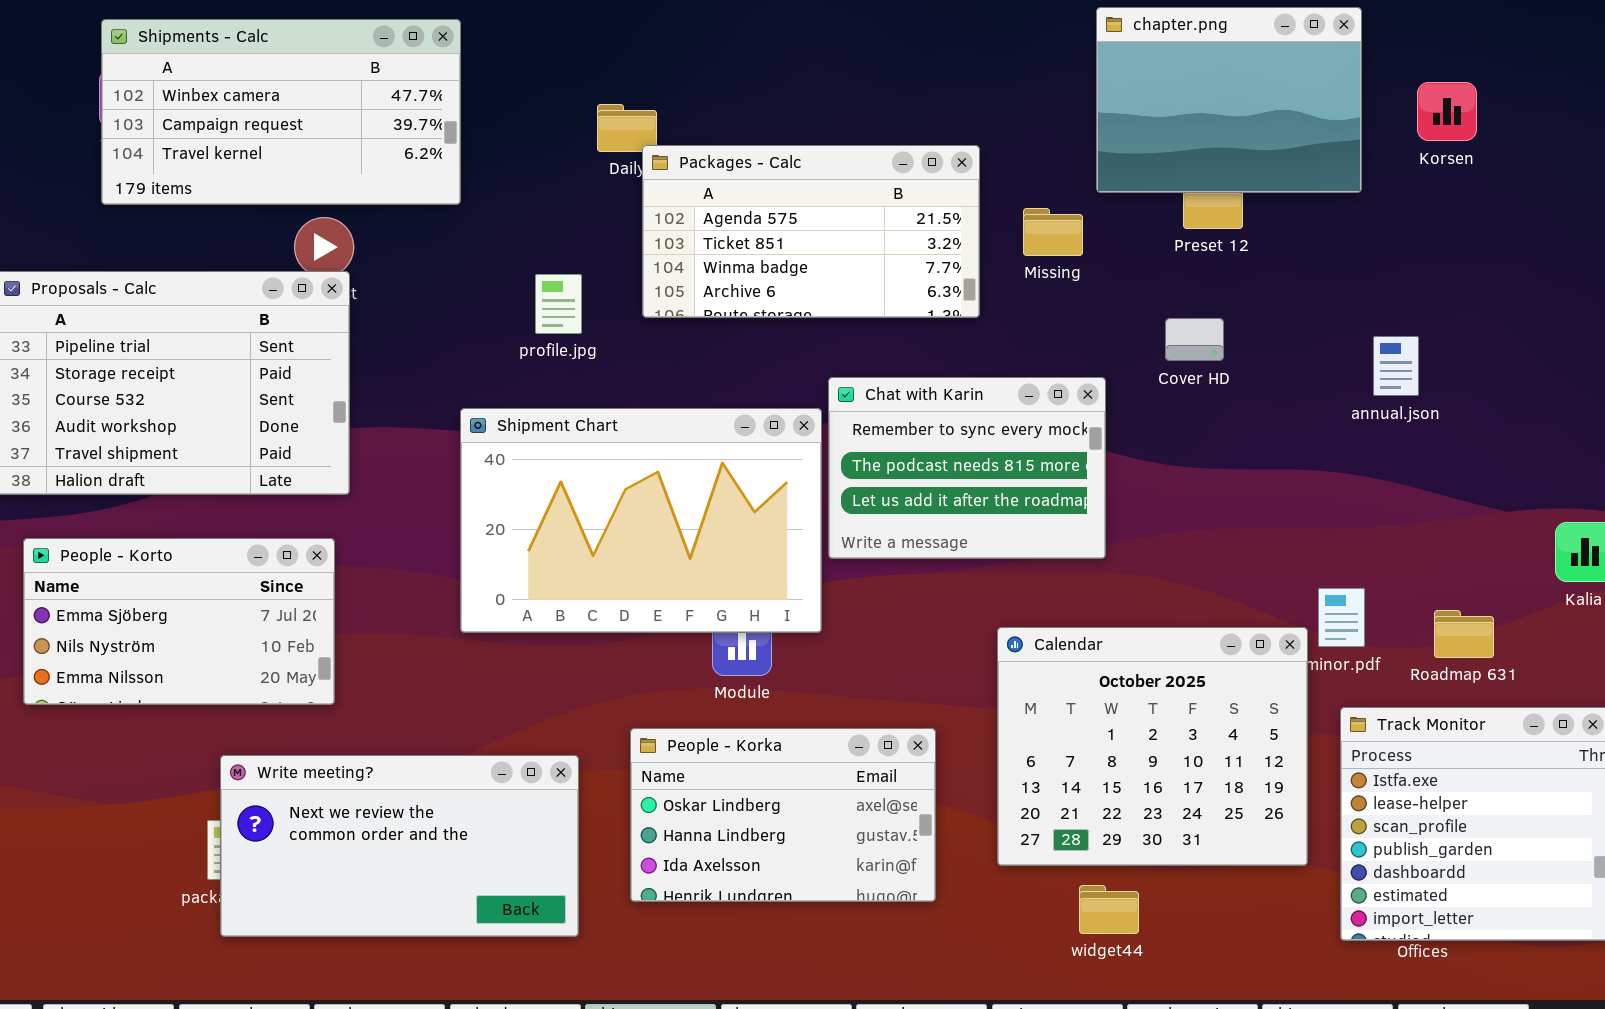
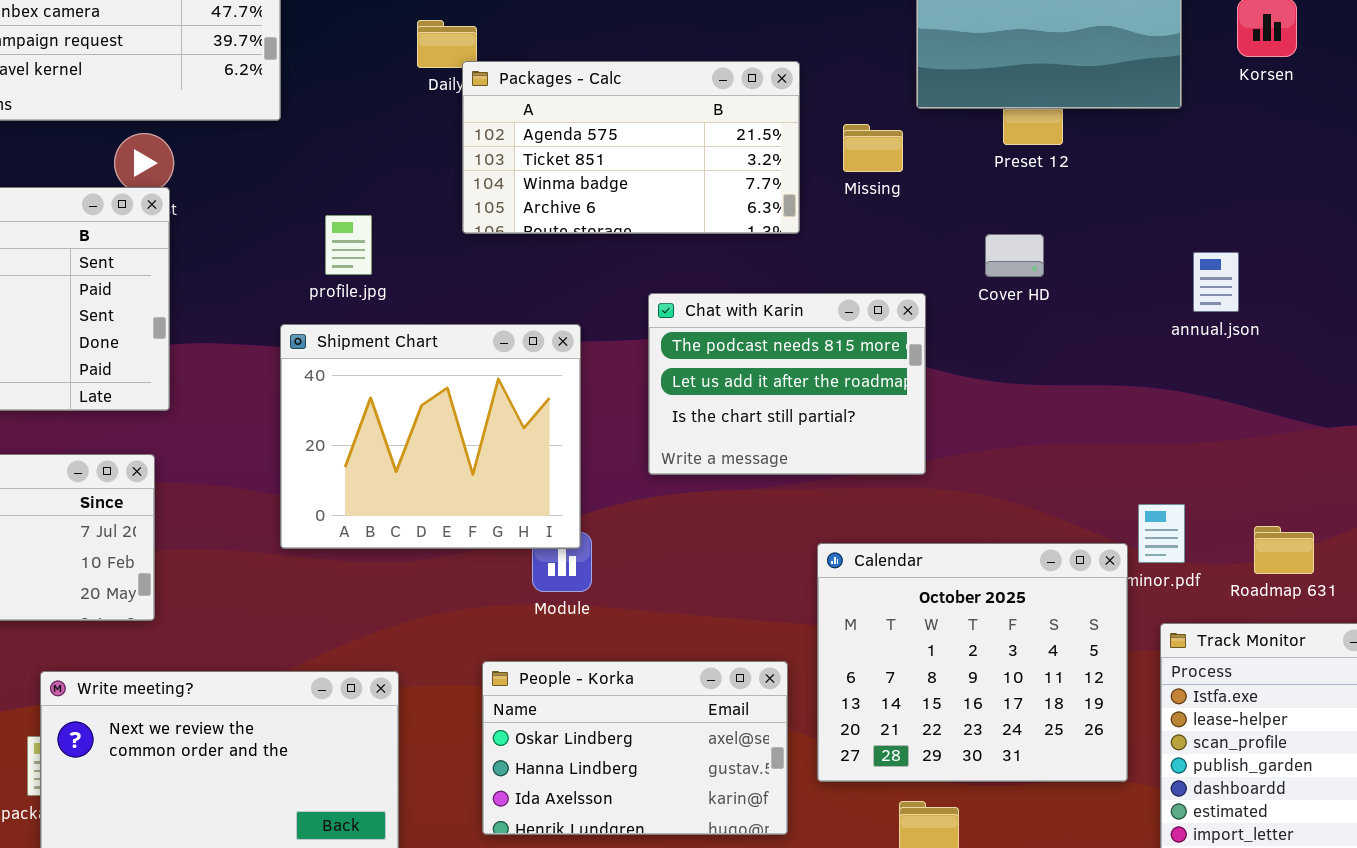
profile.jpg: [535,274,582,334] -> [325,215,372,275], moved
Chat with Karin: [828,377,1106,559] -> [648,293,926,475], scrolled down 1 row
Shipment Chart: [460,408,822,633] -> [280,324,581,549], resized
People - Korka: [630,728,936,902] -> [482,661,788,835], moved

